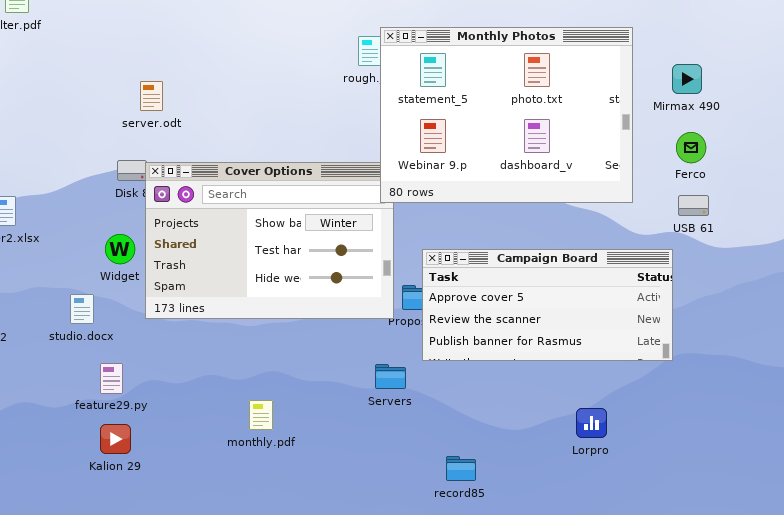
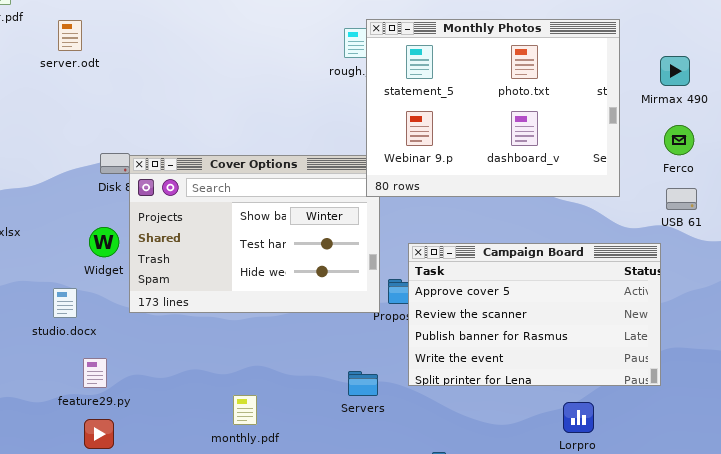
server.odt: [140,81,163,111] -> [58,20,82,51], moved
Campaign Board: [422,249,673,361] -> [408,243,661,386], resized
Servers: [375,364,406,389] -> [348,371,378,396], moved

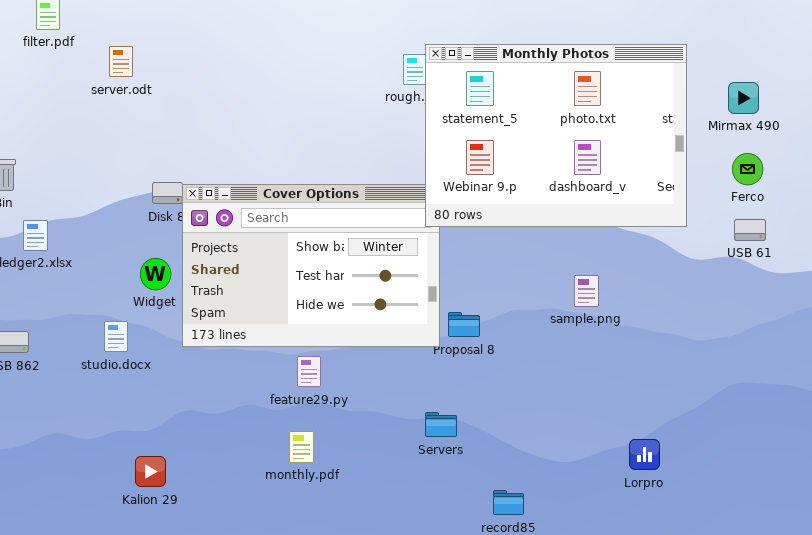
Campaign Board: [408,243,661,386] -> none, closed
feature29.py: [83,358,107,388] -> [297,356,321,387], moved
Servers: [348,371,378,396] -> [425,412,457,437], moved

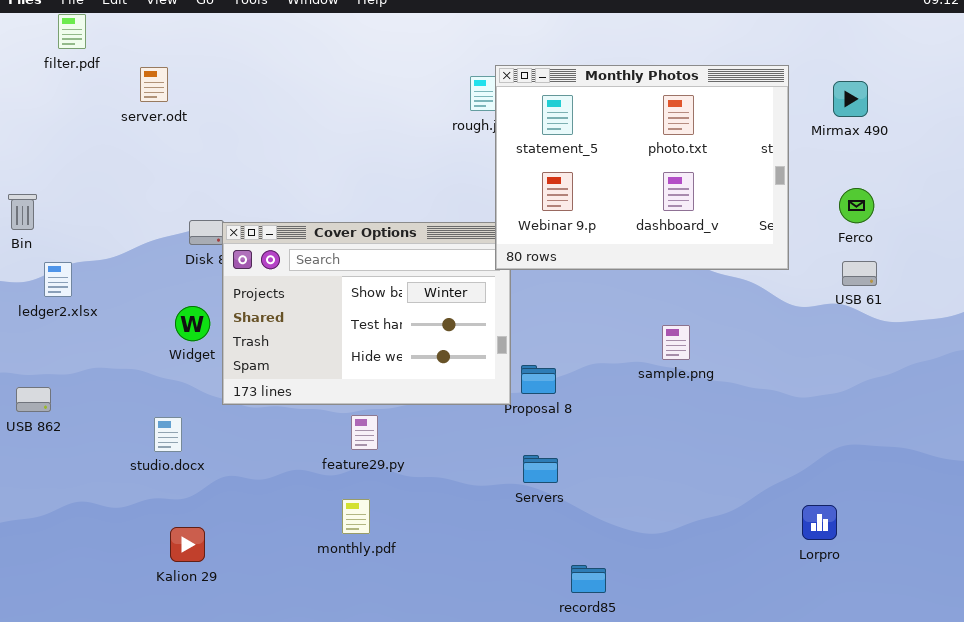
Mirmax 490: [728,82,759,114] -> [833,81,868,117], moved
studio.docx: [104,321,128,352] -> [154,417,182,452], moved
Servers: [425,412,457,437] -> [523,455,558,483], moved
Lorpro: [629,439,660,470] -> [802,505,837,540], moved

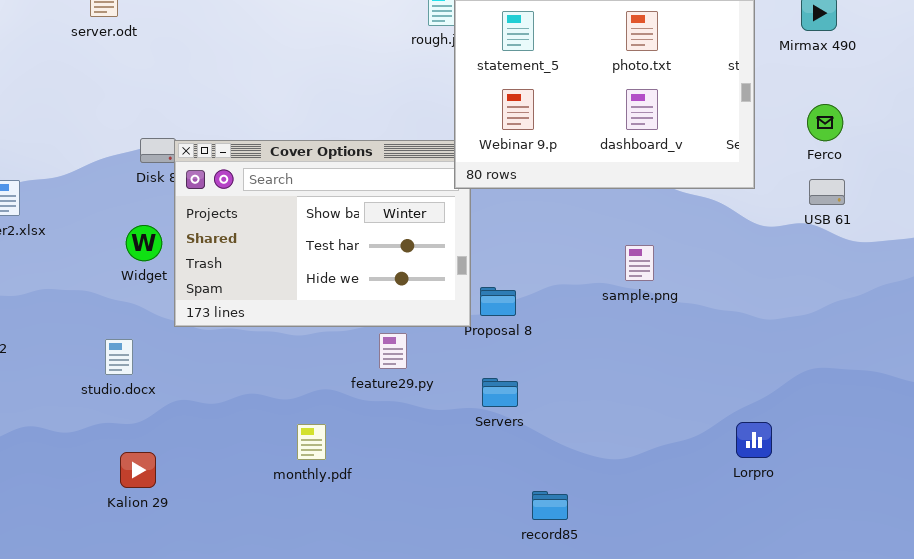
feature29.py: [351,415,378,450] -> [379,333,407,369], moved
Lorpro: [802,505,837,540] -> [736,422,772,458], moved

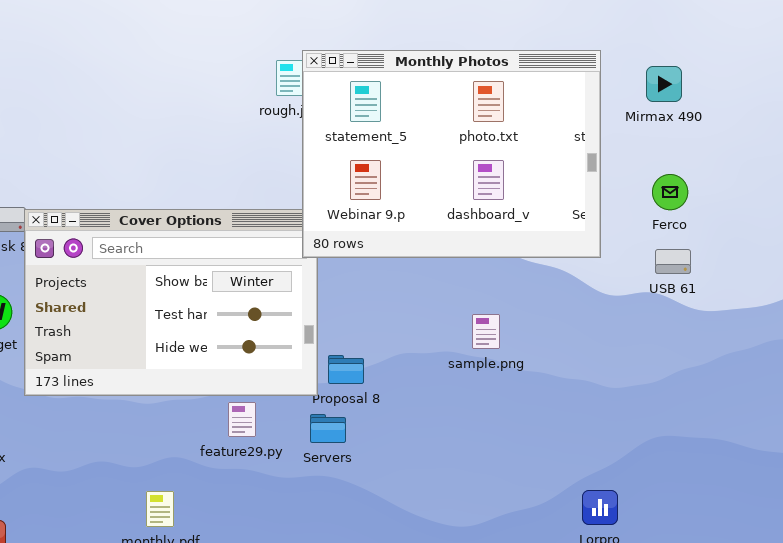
Servers: [482,378,518,407] -> [310,414,346,443], moved

